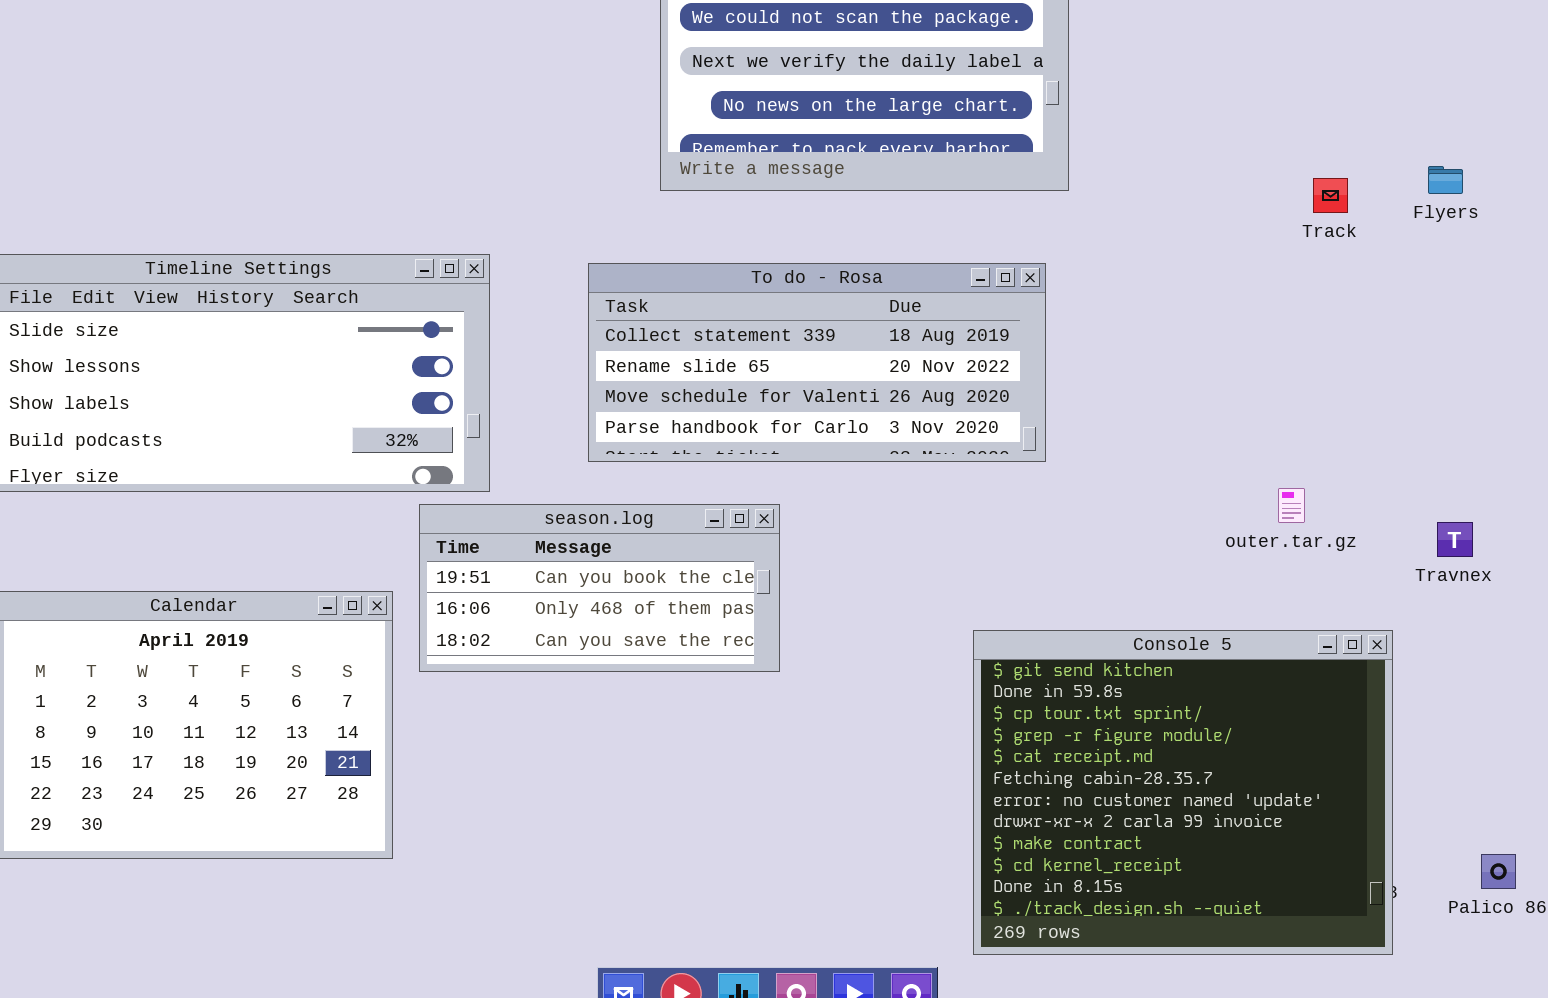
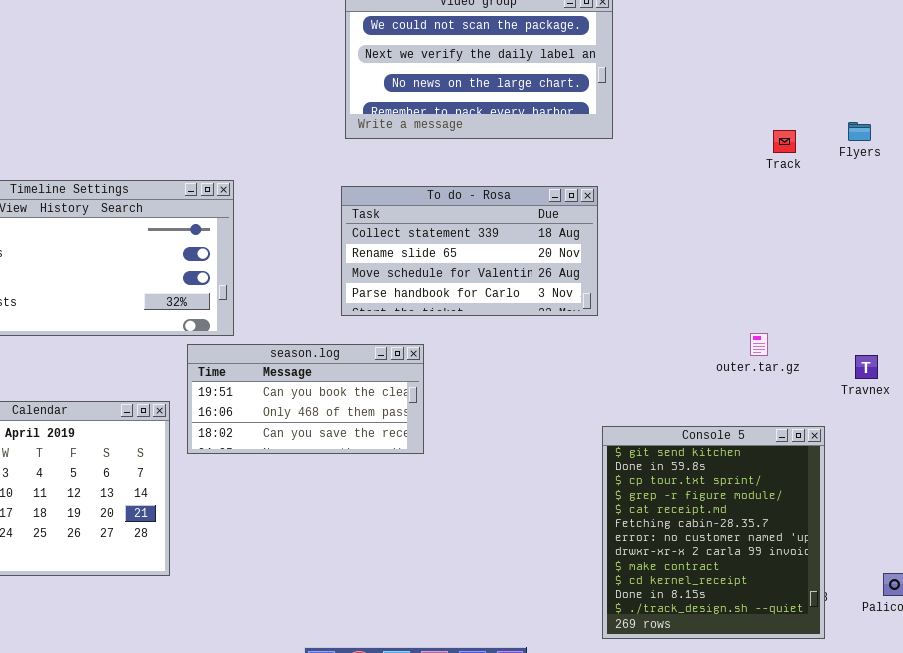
To do - Rosa: [588,263,1046,462] -> [341,186,598,316], resized
Console 5: [973,630,1393,955] -> [602,426,825,639], resized

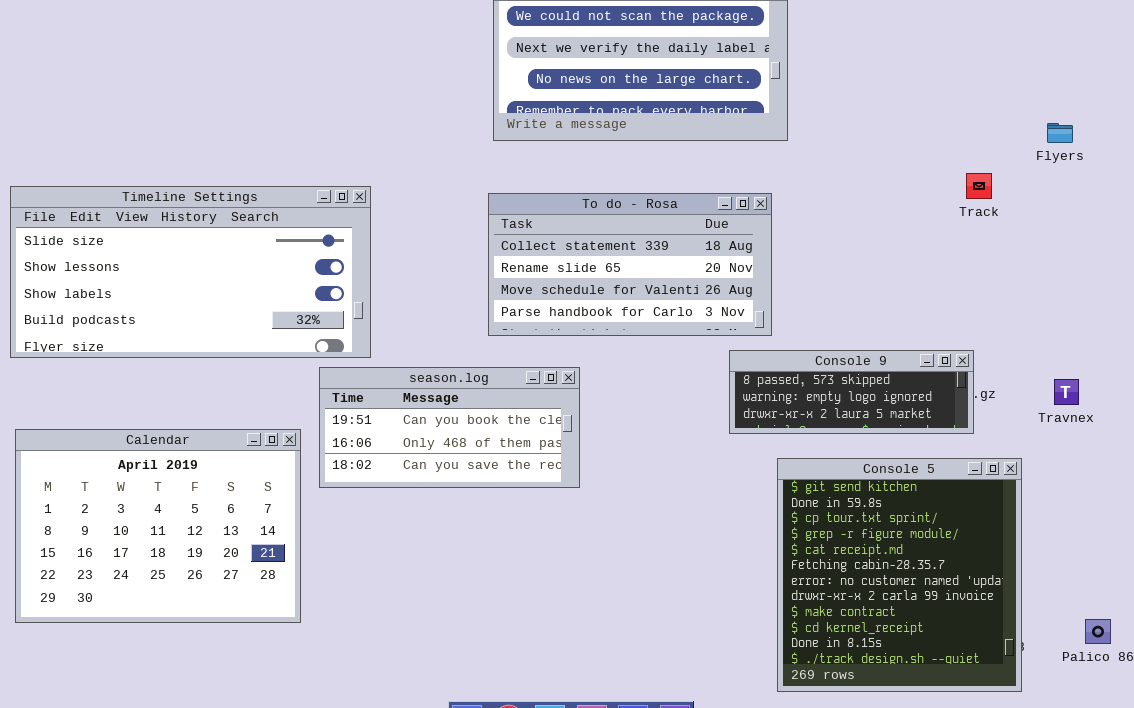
Track: [773,130,796,153] -> [966,173,992,199], moved
Console 9: none -> [729,350,974,434], opened

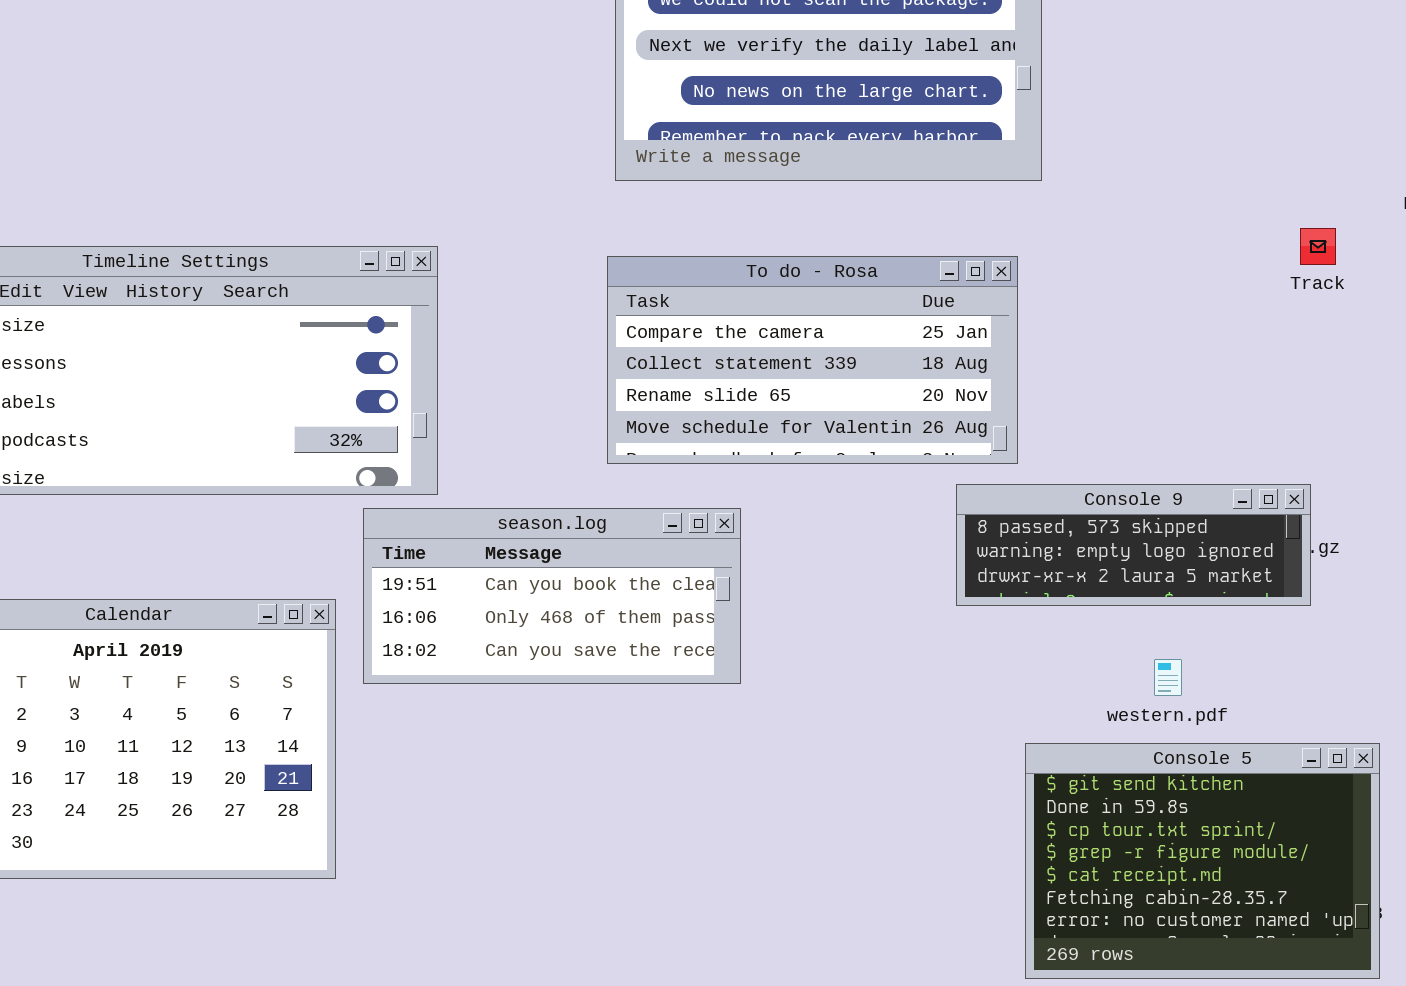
To do - Rosa: [488,193,772,336] -> [607,256,1018,464], scrolled up 1 row
Console 5: [777,458,1022,692] -> [1025,743,1380,979], resized

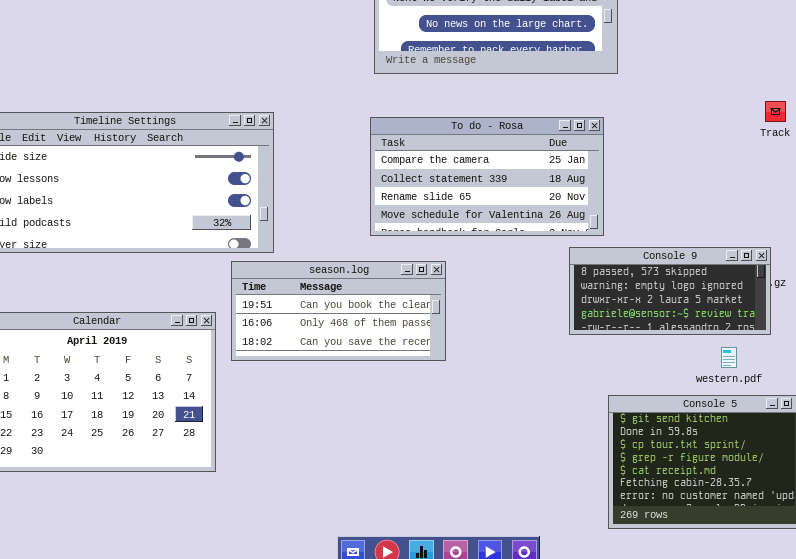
Console 9: [956,484,1311,606] -> [569,247,771,335], resized
western.pdf: [1154,659,1182,696] -> [721,347,737,368], moved

